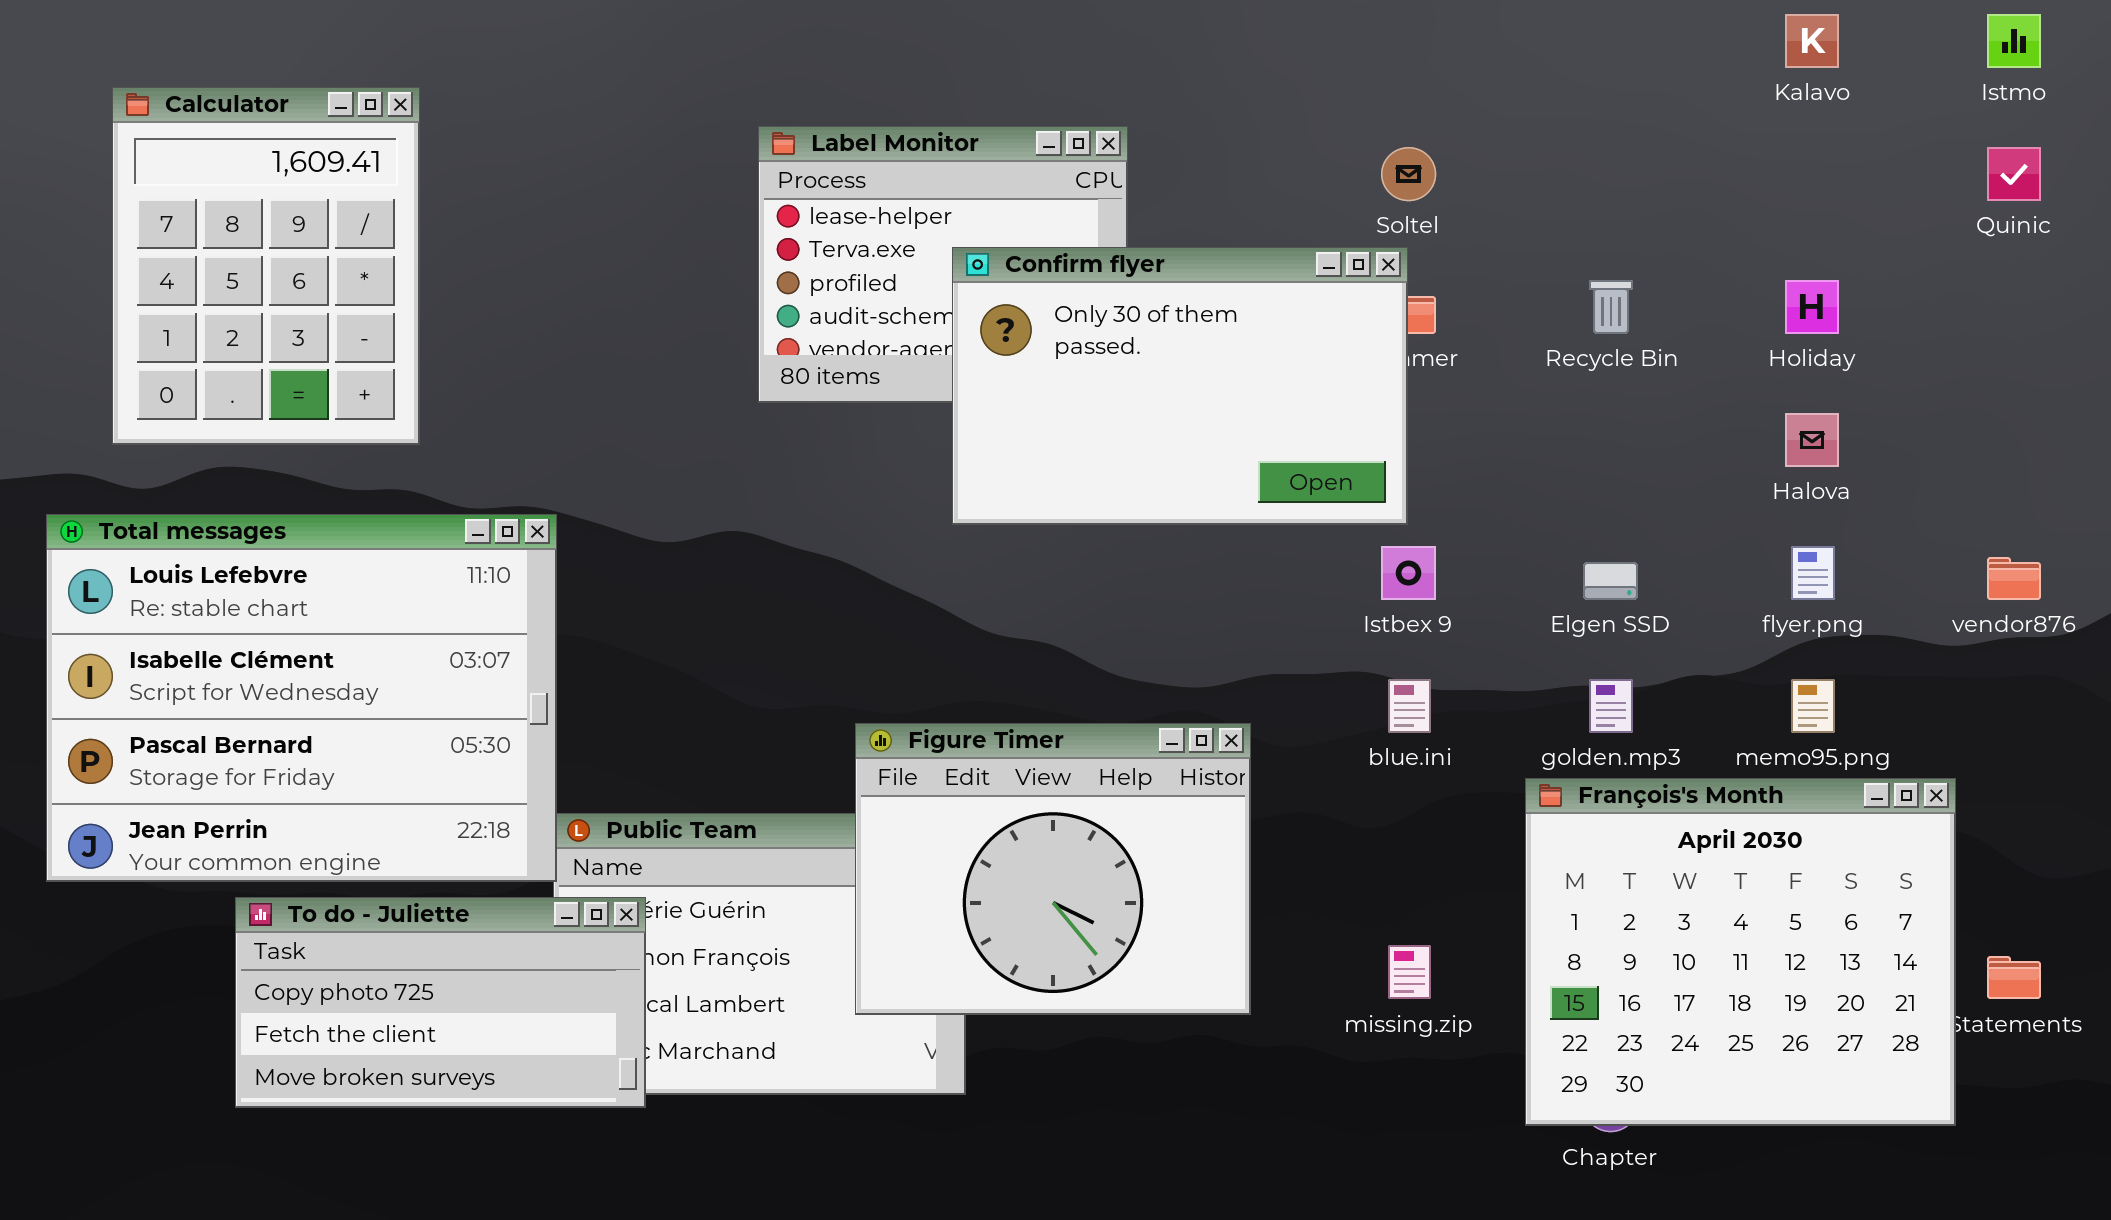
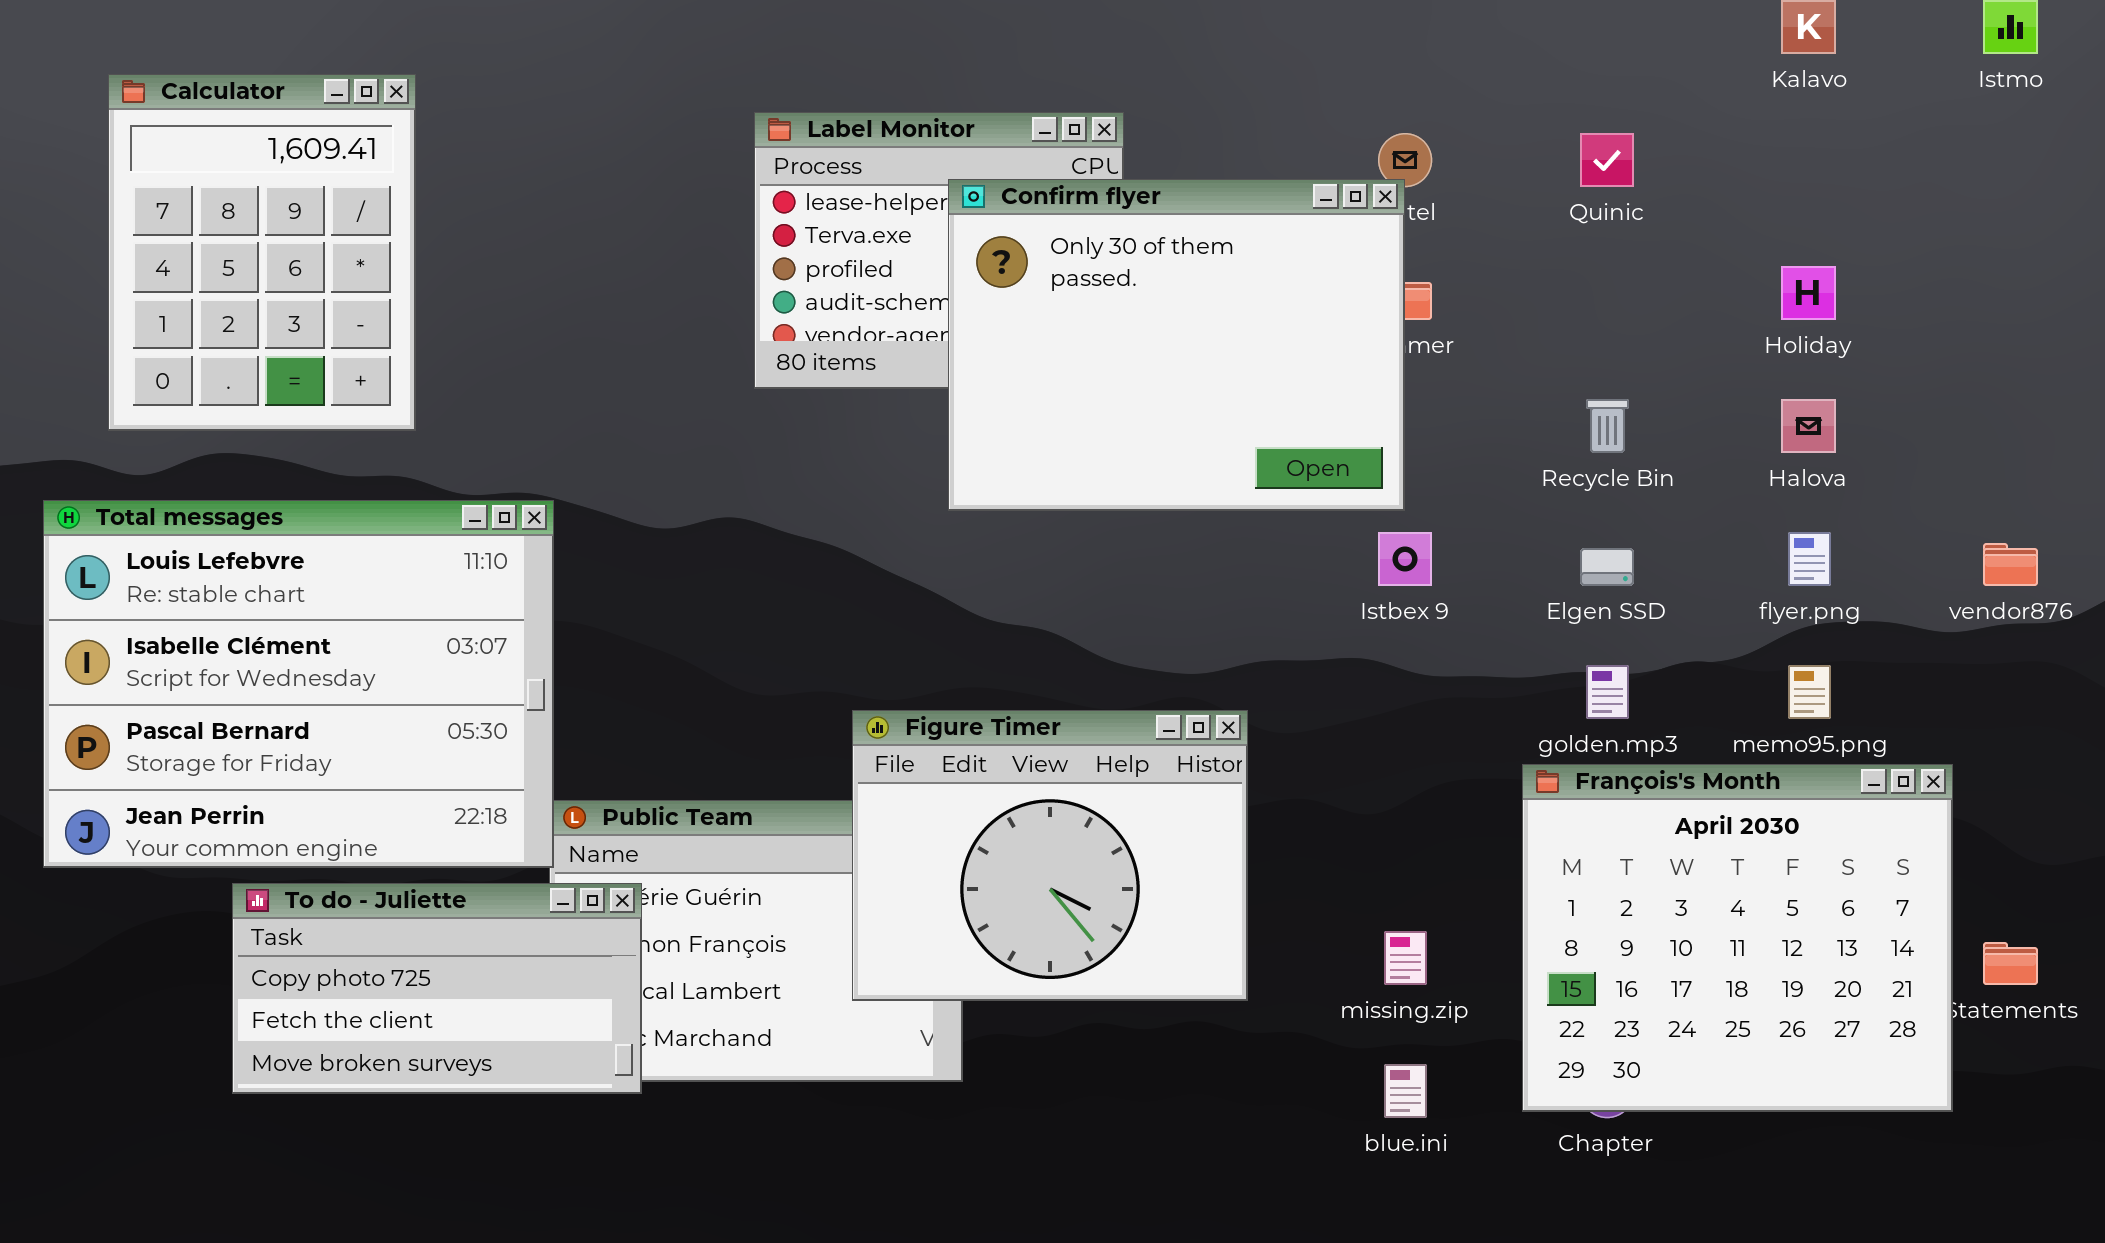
Quinic: [1987,147,2041,201] -> [1580,133,1634,187], moved
Confirm flyer: [952,247,1408,525] -> [948,179,1405,511], resized
Recycle Bin: [1589,280,1633,334] -> [1586,399,1629,453], moved
blue.ini: [1388,679,1431,733] -> [1384,1064,1427,1118], moved

